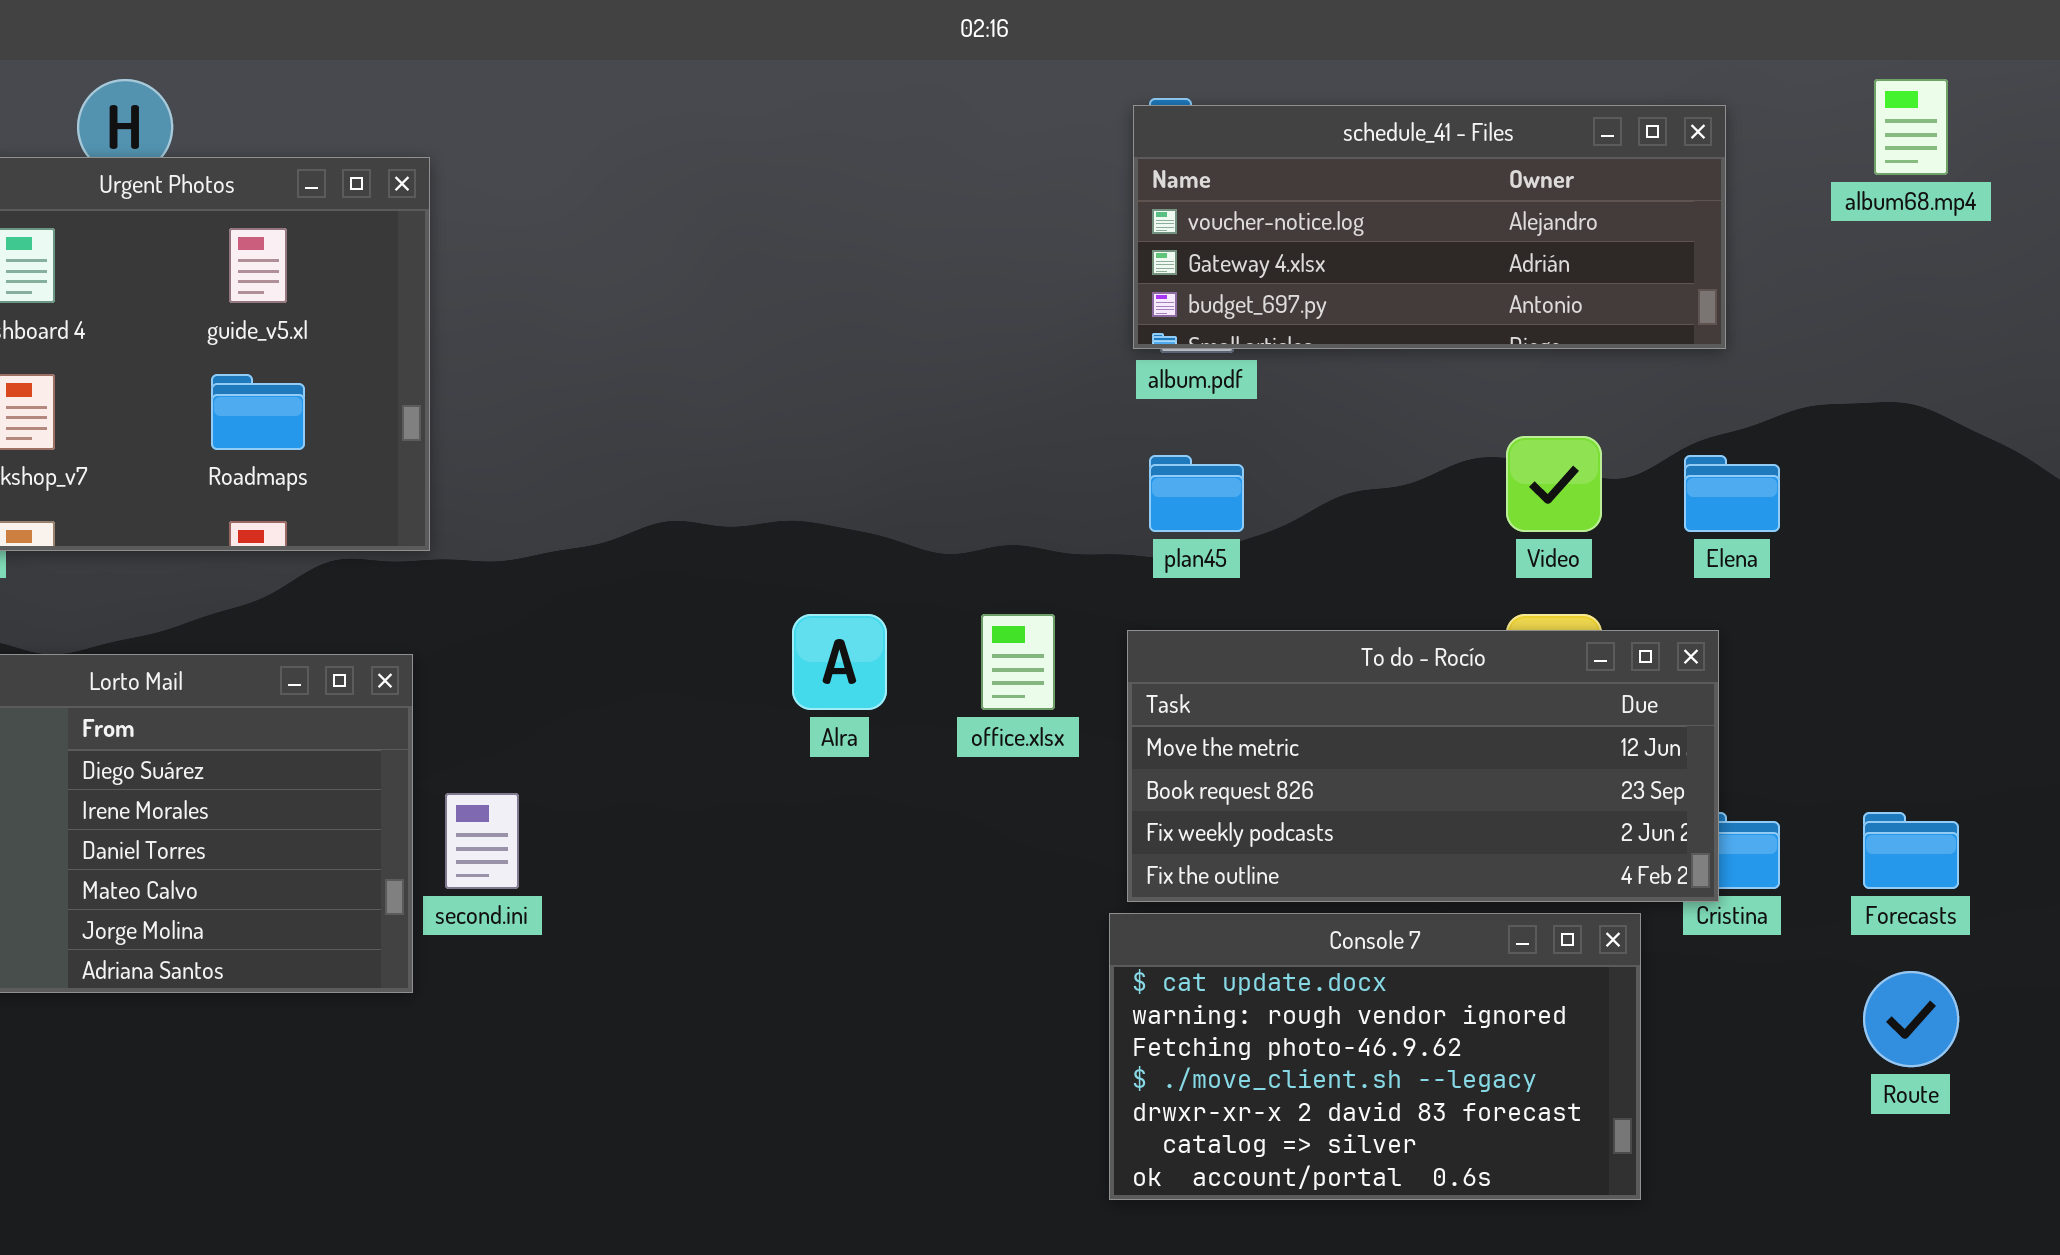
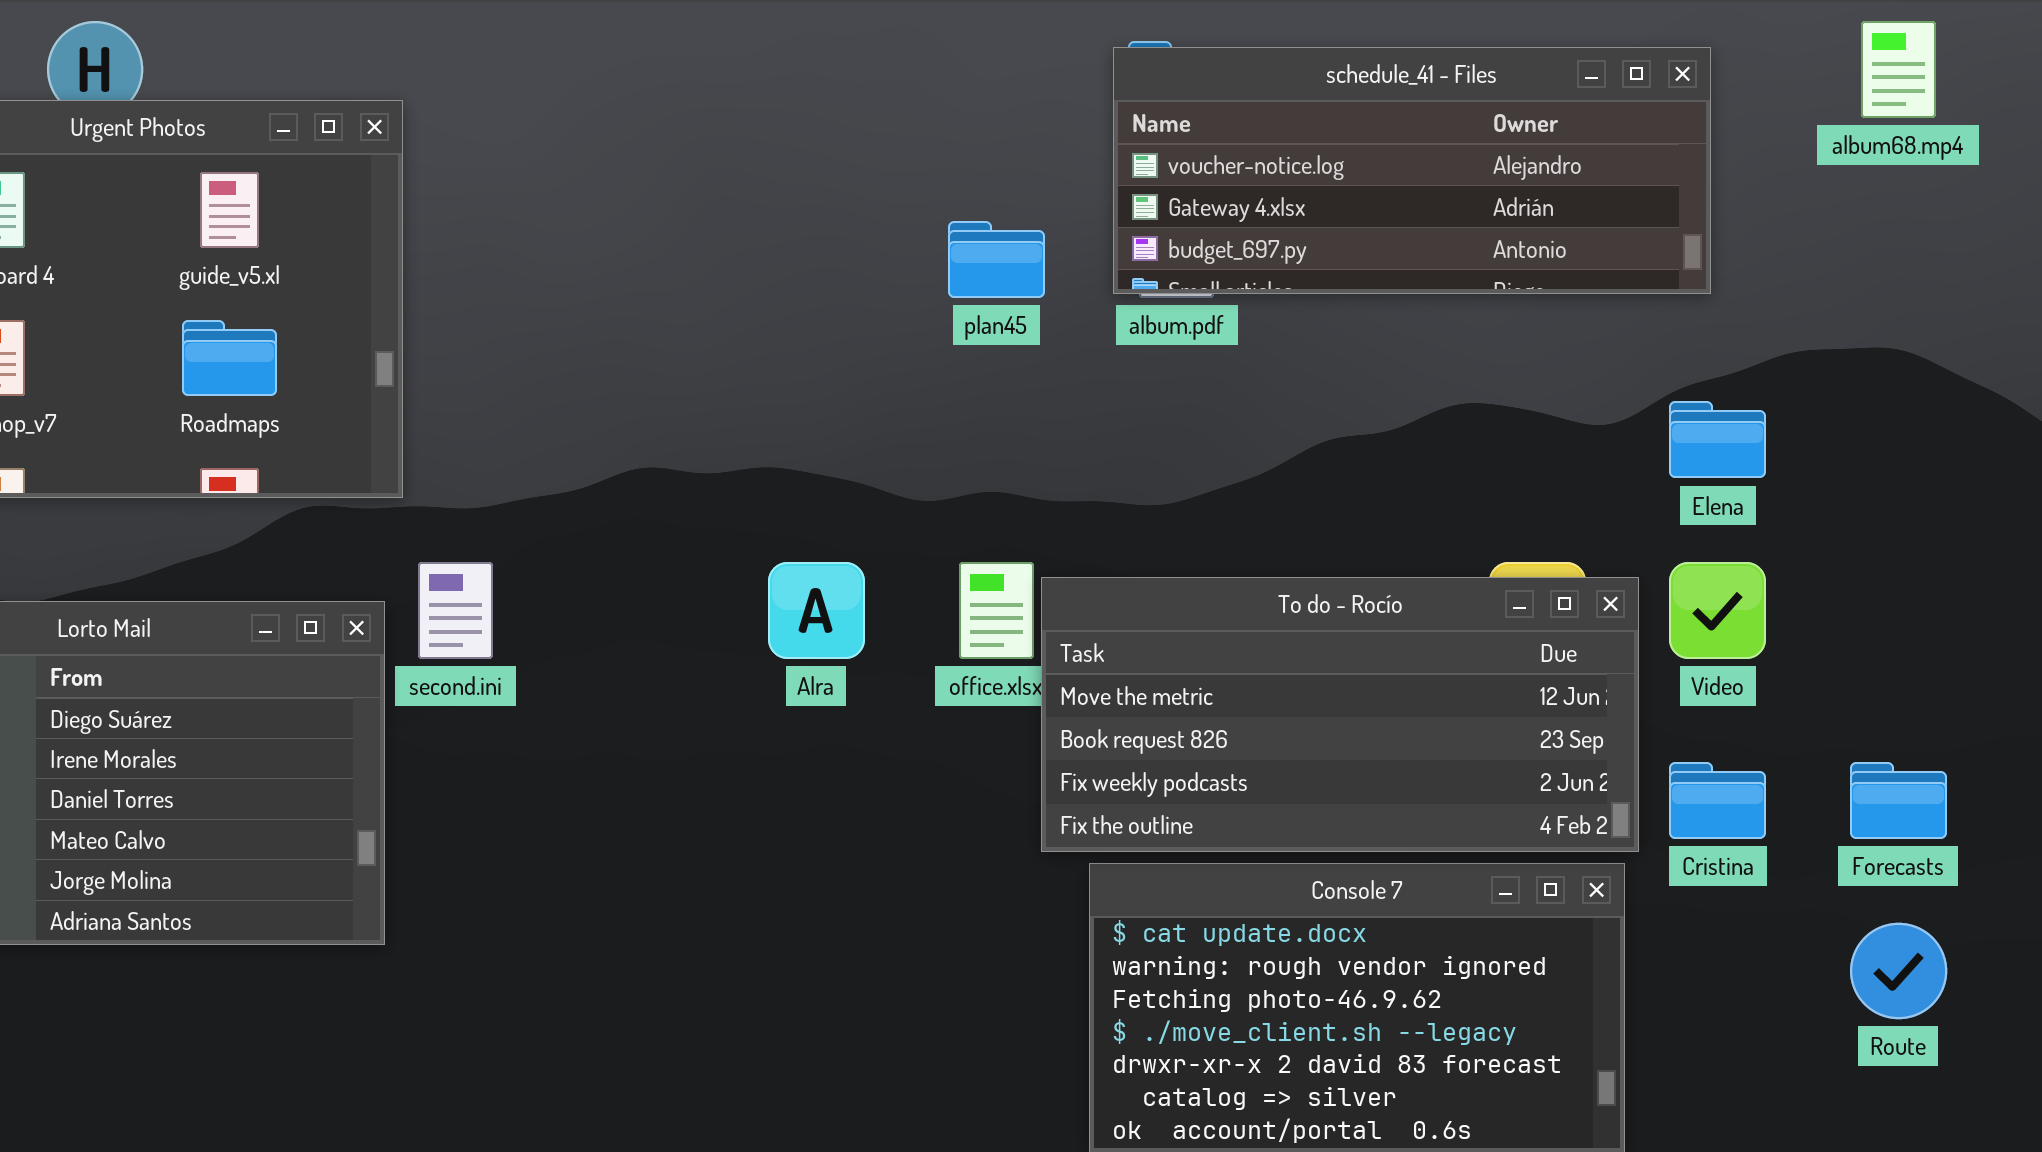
Video: [1506,436,1602,532] -> [1669,562,1766,659], moved
plan45: [1149,455,1244,532] -> [948,221,1045,298], moved
To do - Rocío: [1127,630,1719,902] -> [1041,577,1639,852], moved
second.ini: [445,793,519,889] -> [418,562,493,659], moved

